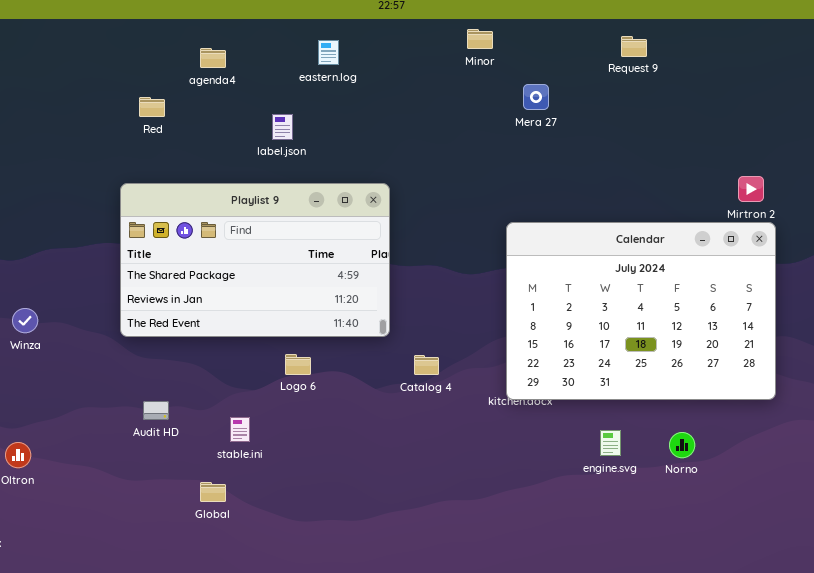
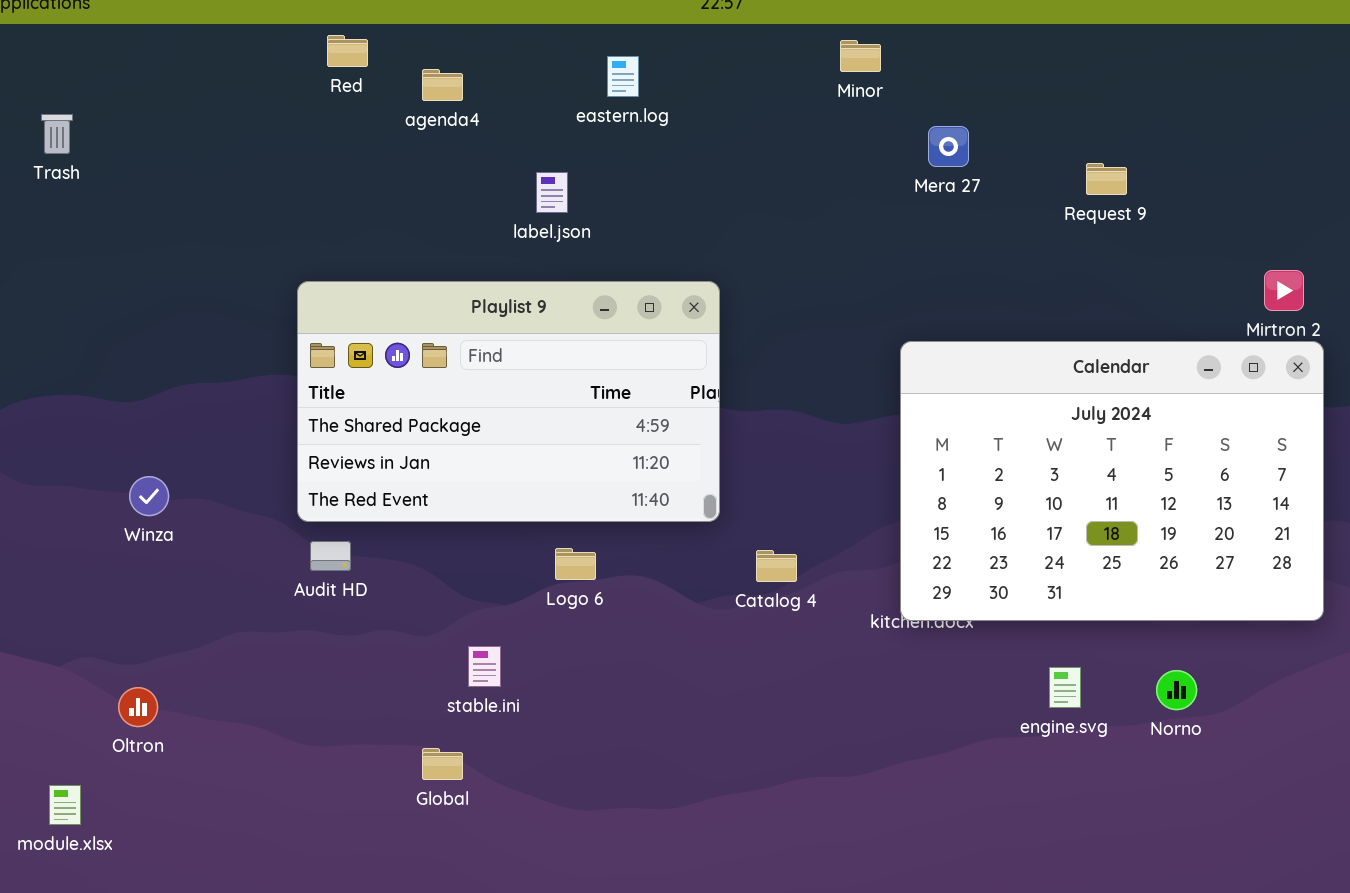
Request 9: [621,36,647,57] -> [1086,163,1127,195], moved
Red: [139,97,165,117] -> [327,35,368,67], moved
Audit HD: [143,401,169,420] -> [310,541,351,571], moved

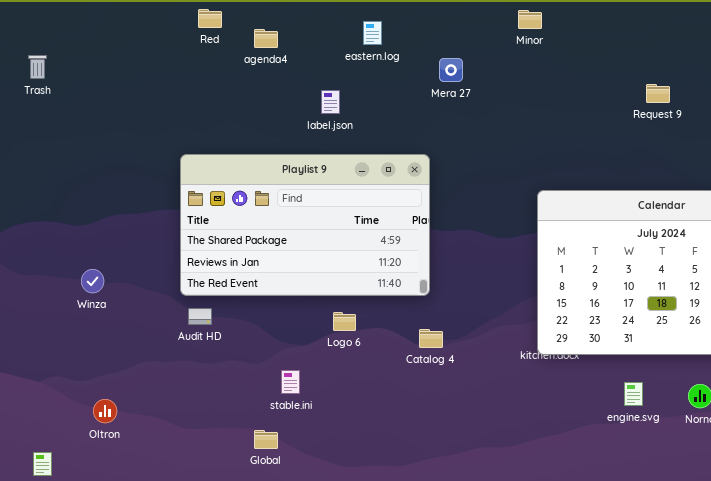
Minor: [840,40,881,72] -> [518,10,542,29], moved
Mera 27: [928,126,969,167] -> [439,58,463,82], moved
Catalog 4: [756,550,797,582] -> [419,329,443,348], moved
Oltron: [118,687,158,727] -> [93,399,117,423], moved

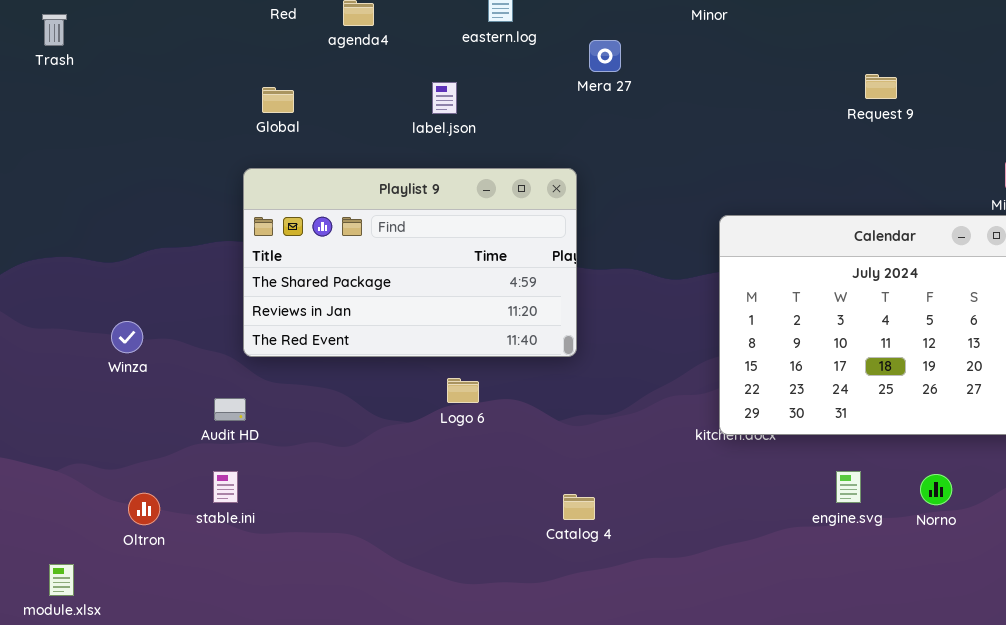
Trash: [28,55,47,79] -> [42,14,67,46], moved
Audit HD: [188,308,212,325] -> [214,398,246,421], moved
Catalog 4: [419,329,443,348] -> [563,494,595,520], moved
stable.ini: [281,370,300,394] -> [213,471,238,503], moved
Global: [254,430,278,449] -> [262,87,294,113], moved

